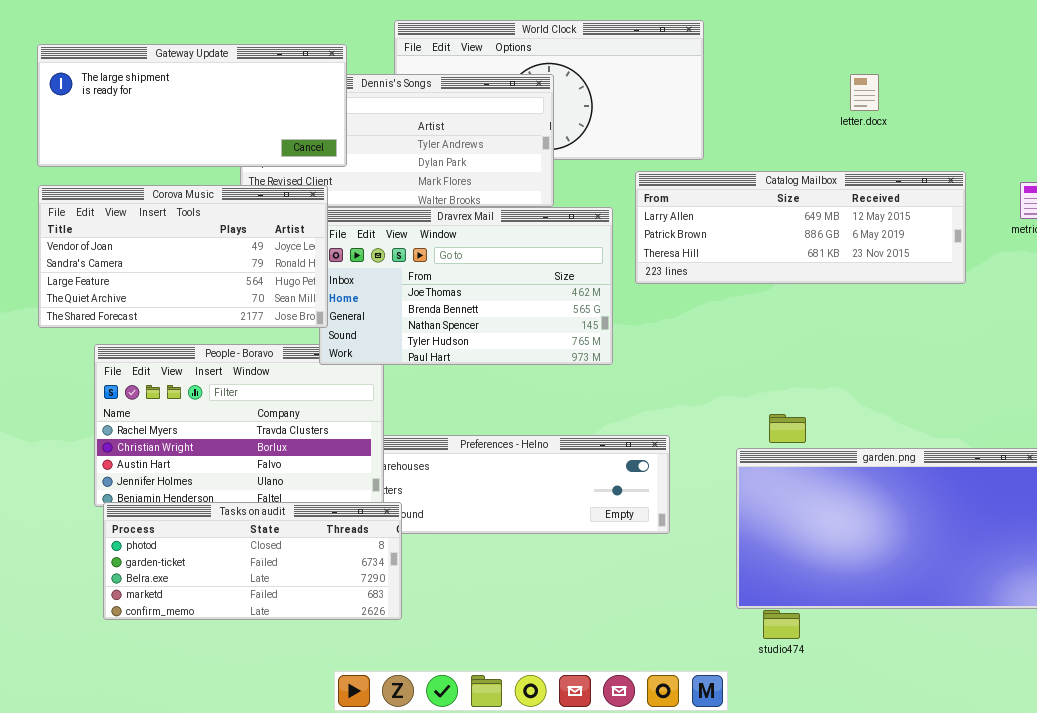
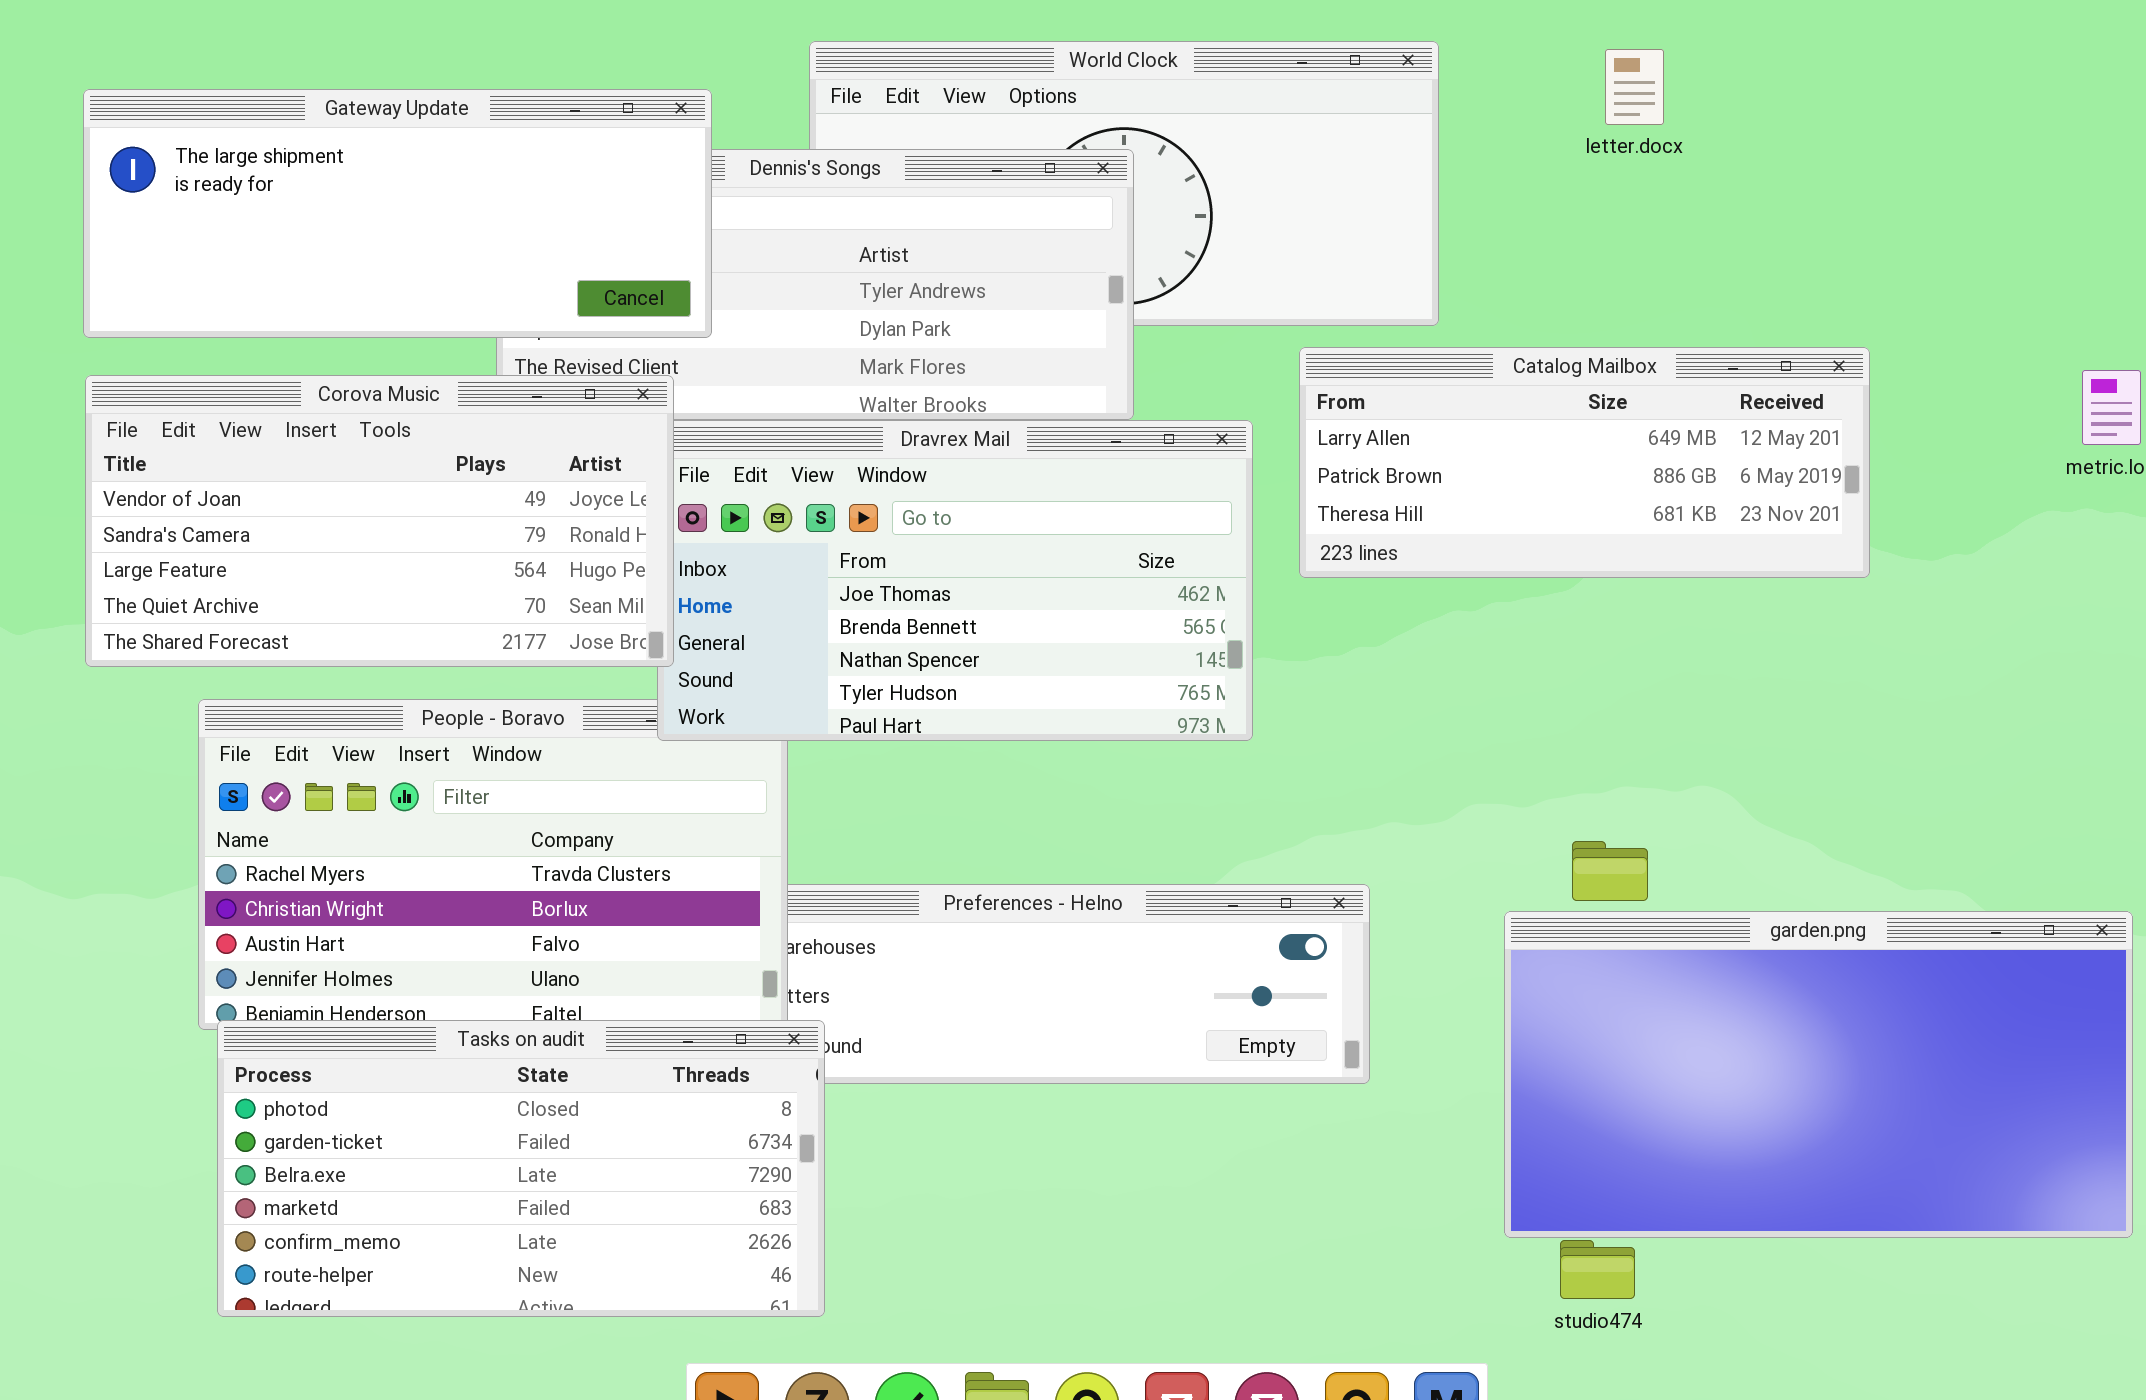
letter.docx: [850,74,879,111] -> [1605,49,1664,125], moved
Catalog Mailbox: [635,171,966,284] -> [1299,347,1870,578], resized
Tasks on audit: [103,502,402,620] -> [217,1020,825,1317], resized

